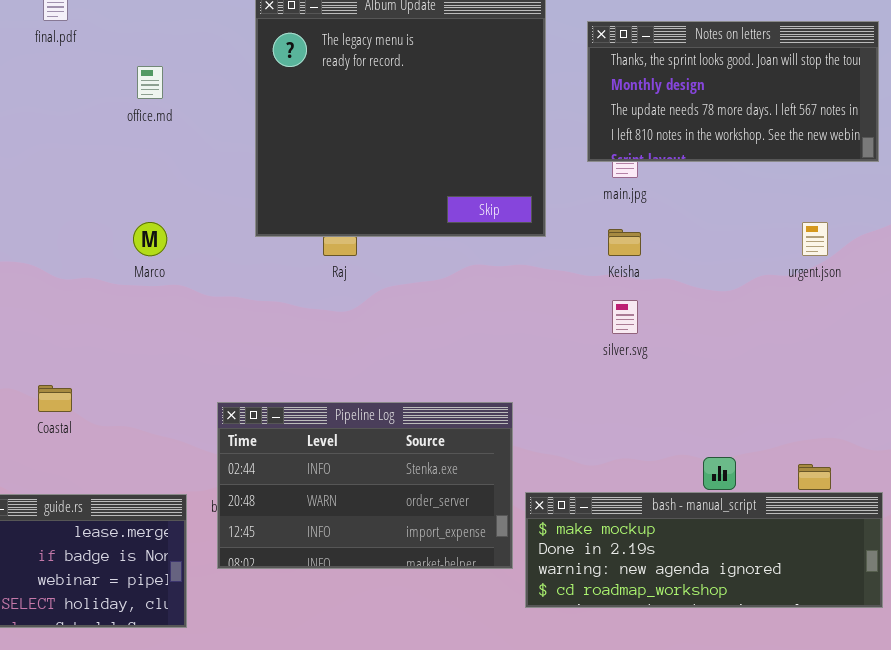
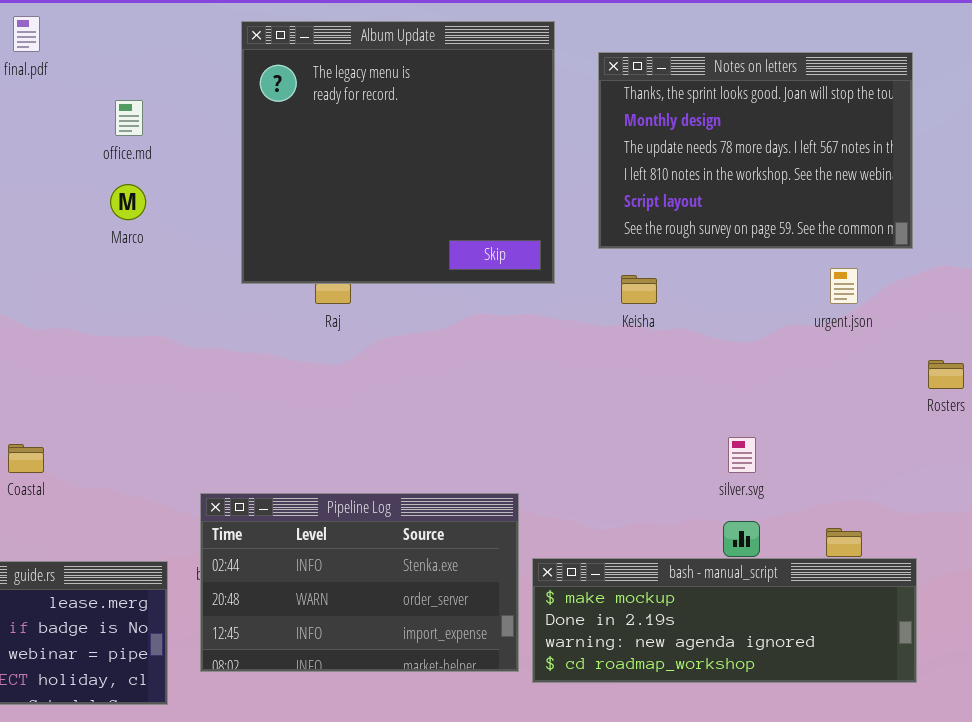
Notes on letters: [587,21,879,162] -> [598,52,913,249], resized
Marco: [133,222,167,256] -> [110,184,146,220], moved
silver.svg: [612,300,638,334] -> [728,437,756,473], moved
Pipeline Log: [217,402,513,569] -> [200,493,519,672], moved

